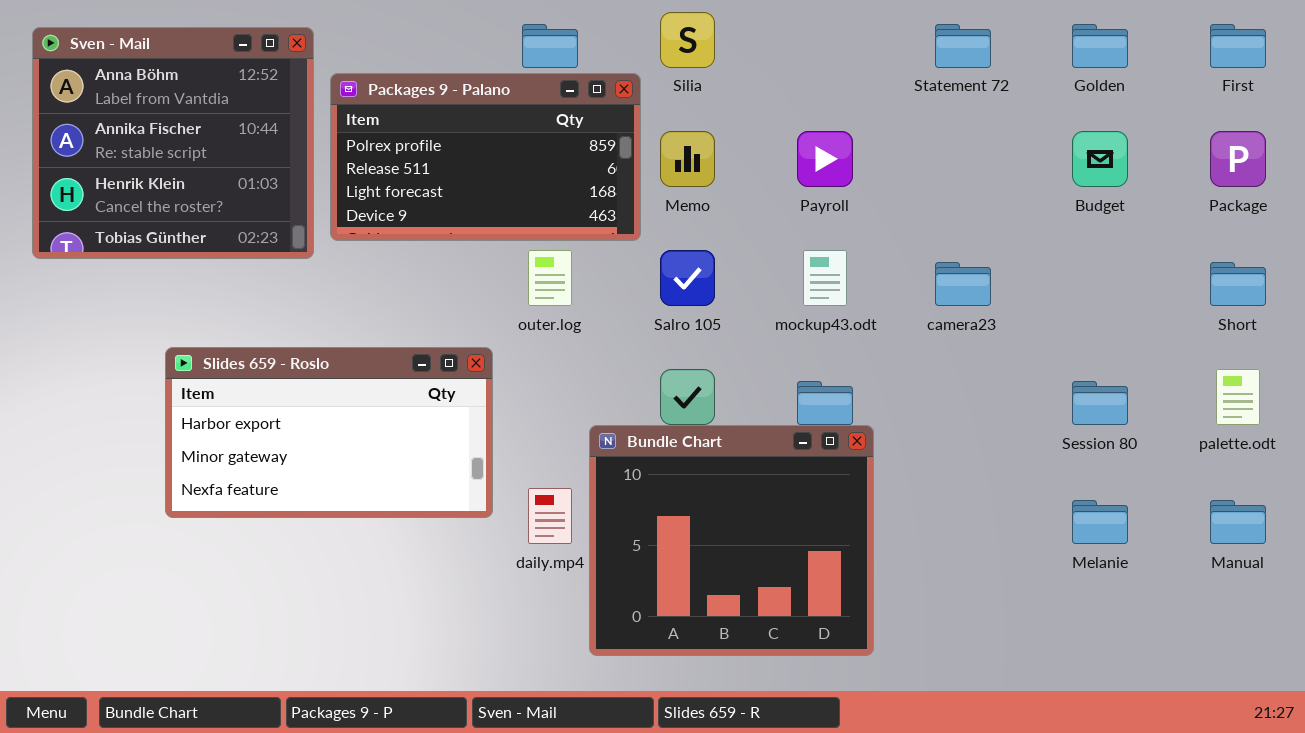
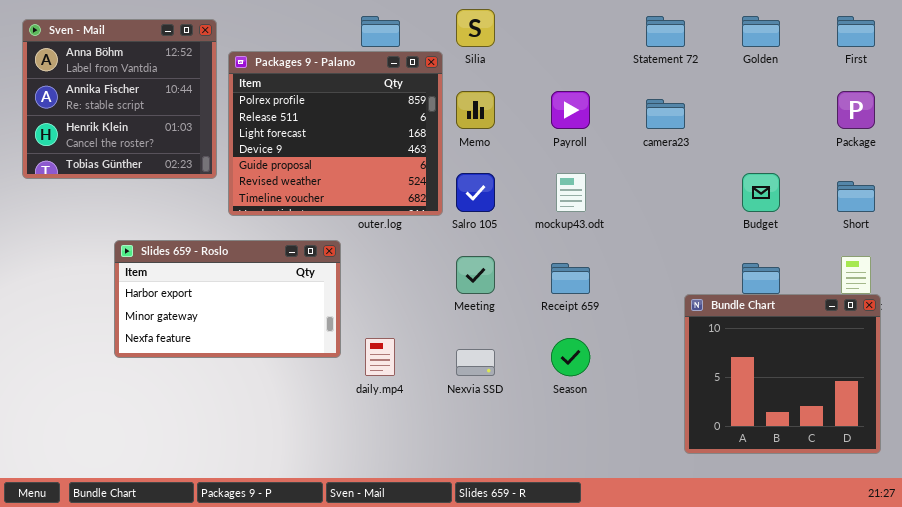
Packages 9 - Palano: [330,73,641,241] -> [228,51,443,216], resized
Budget: [1072,131,1128,187] -> [742,173,780,212], moved
camera23: [935,262,991,306] -> [646,99,685,129], moved
Bundle Chart: [589,425,874,656] -> [684,294,881,454], moved

